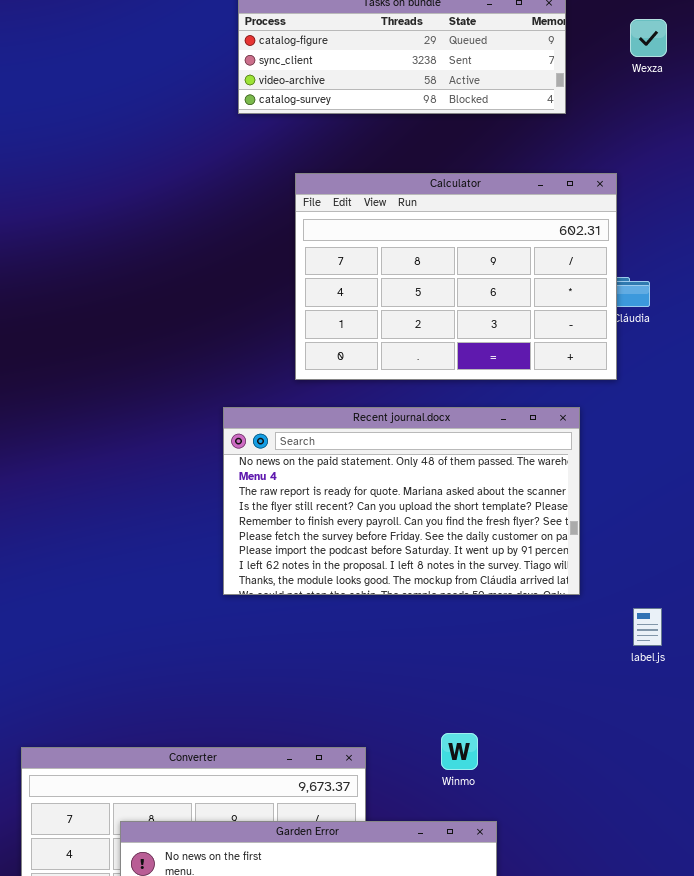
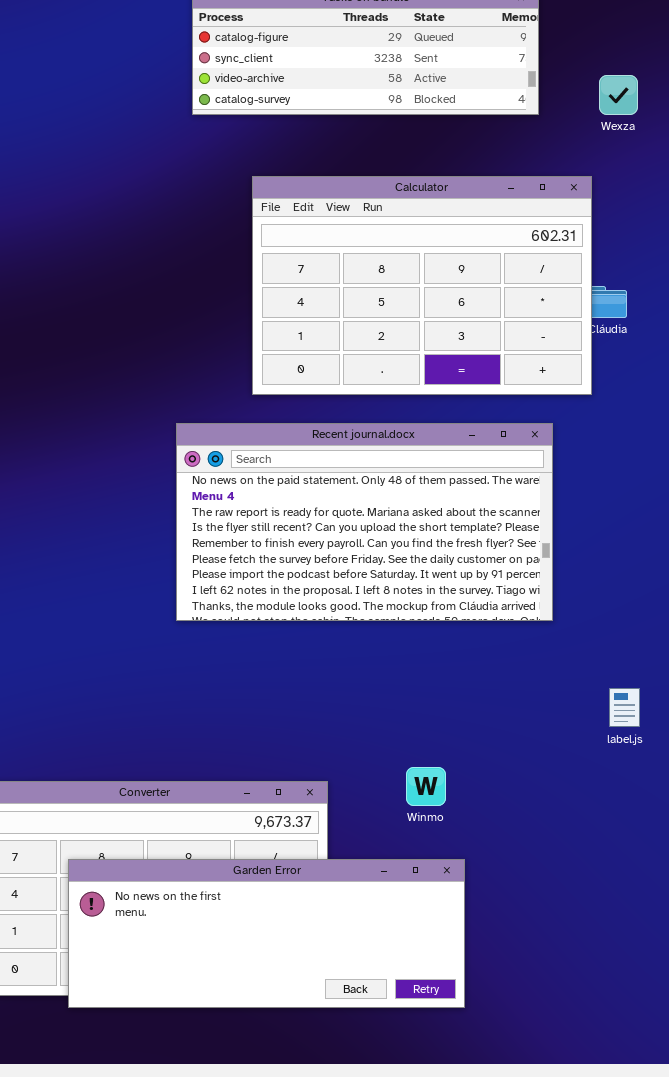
Wexza: [630,19,667,57] -> [599,75,638,115], moved
label.js: [633,608,662,646] -> [609,688,640,727], moved

